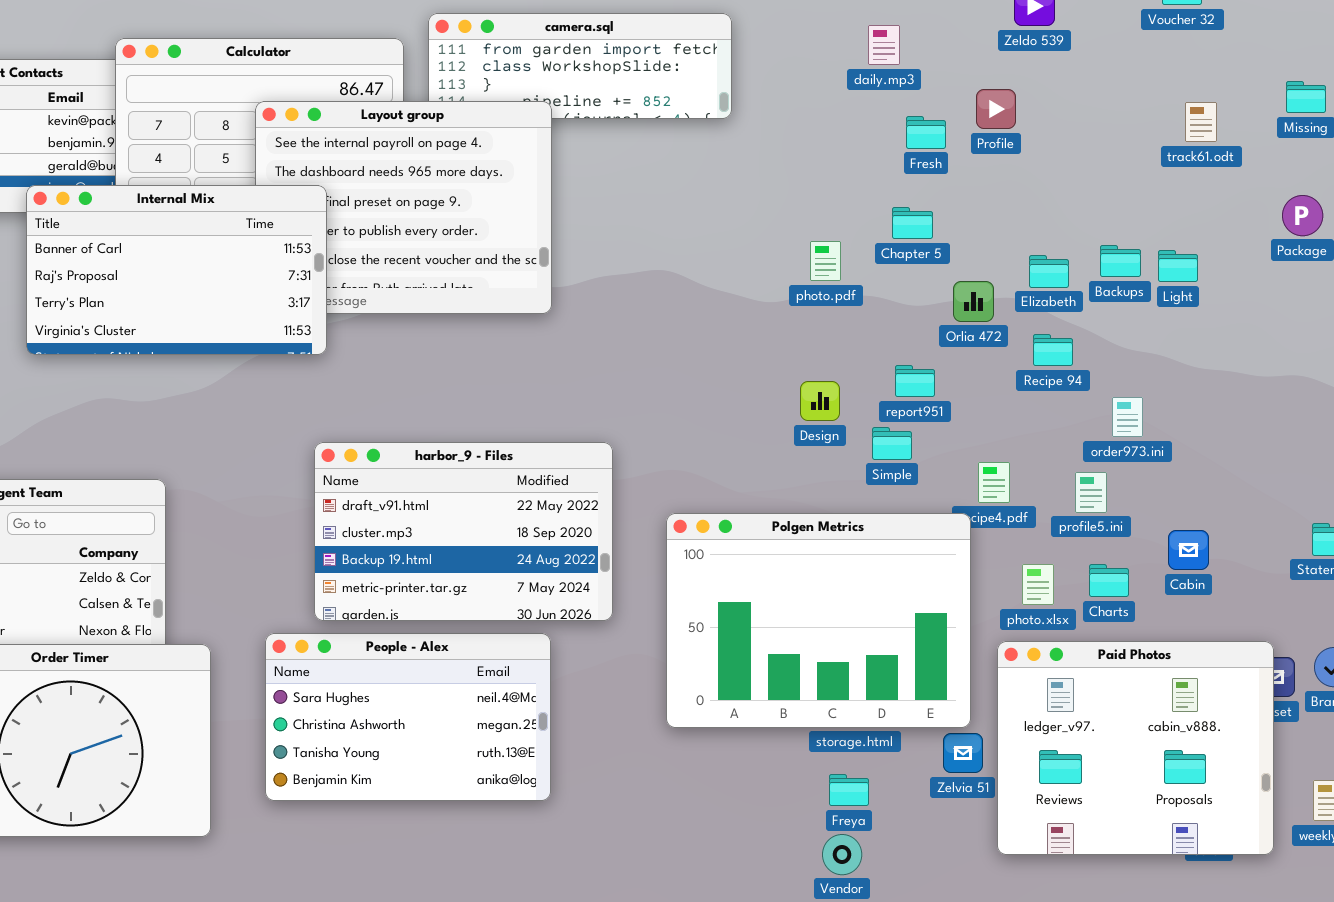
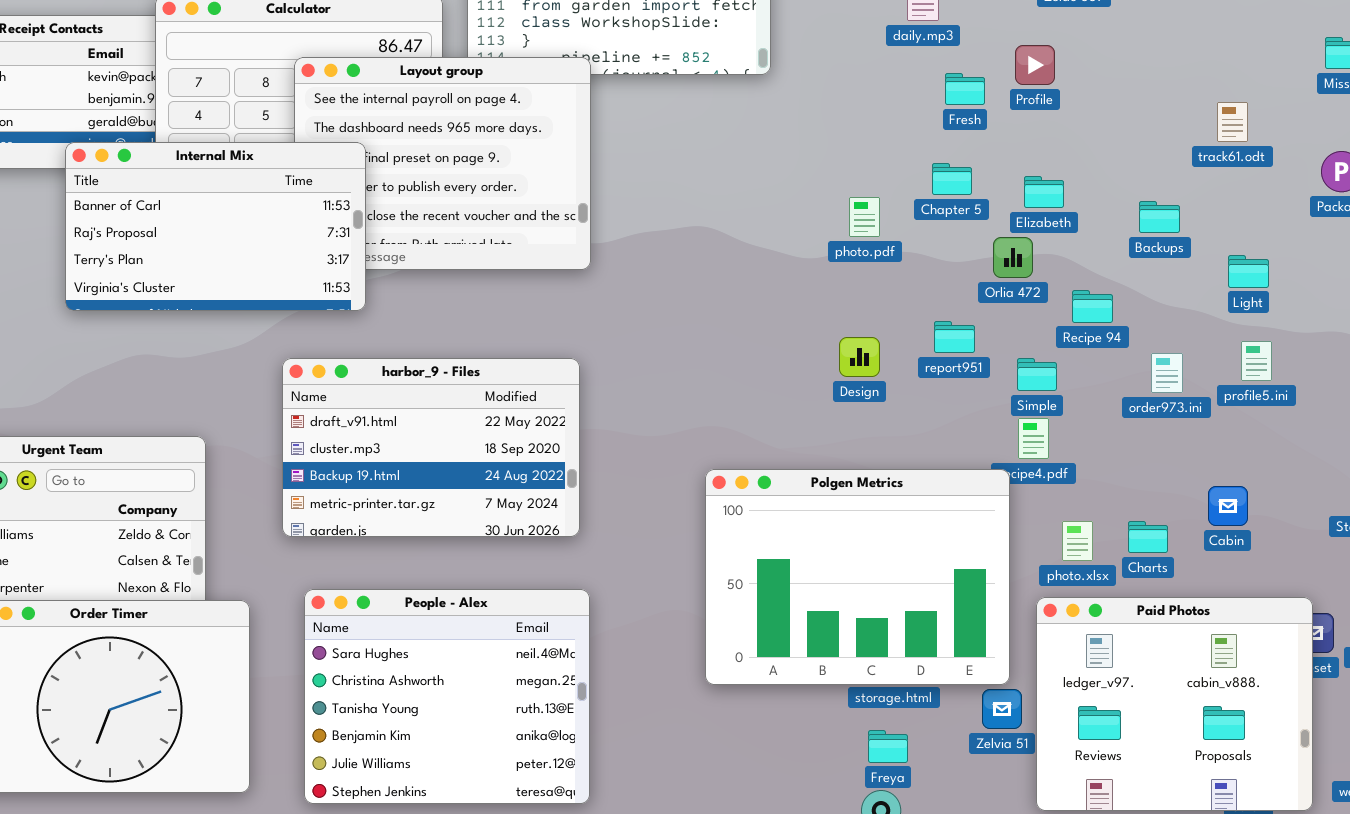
track61.odt: [1185,102,1217,142] -> [1217,102,1248,142], moved
Light: [1158,250,1198,282] -> [1228,255,1269,288], moved
Elizabeth: [1029,255,1069,288] -> [1024,176,1064,208], moved
Simple: [872,427,912,460] -> [1017,358,1057,391], moved
harbor_9 - Files: [314,442,613,621] -> [282,358,580,537], moved
profile5.ini: [1075,472,1107,513] -> [1241,341,1272,381], moved
People - Alex: [265,633,551,801] -> [304,589,590,804], resized

